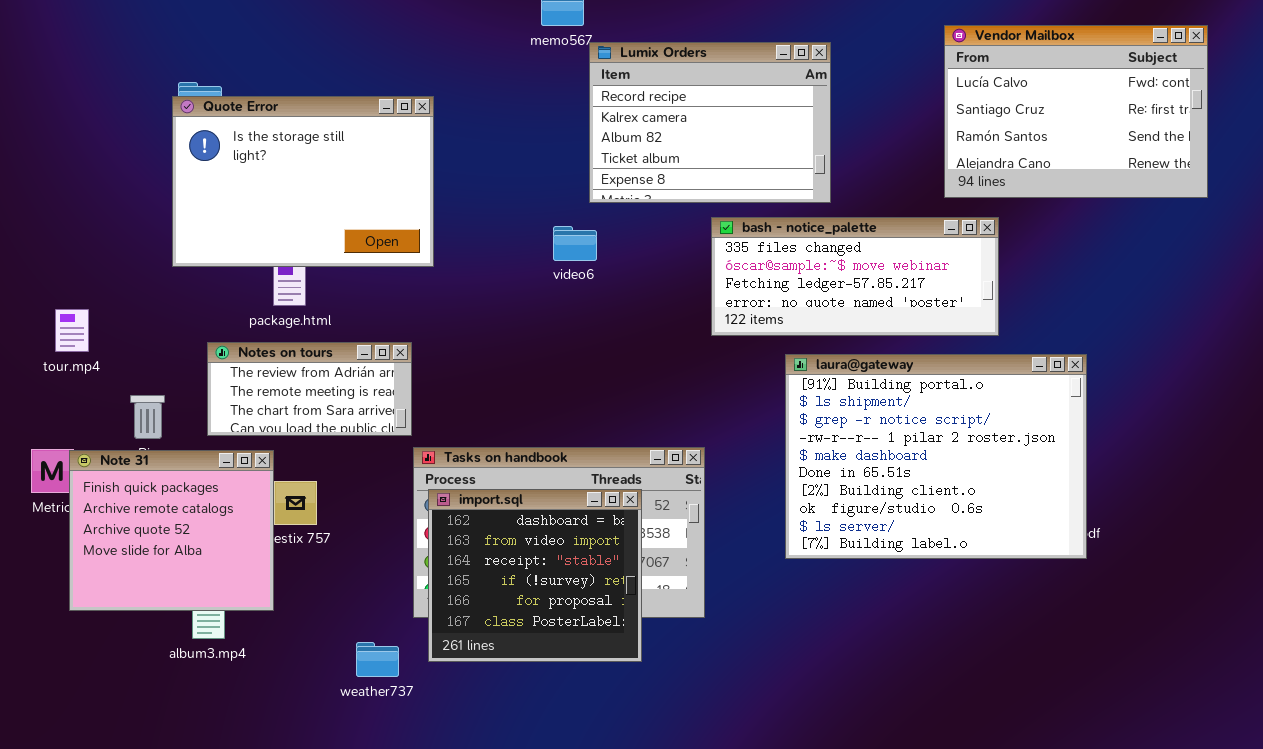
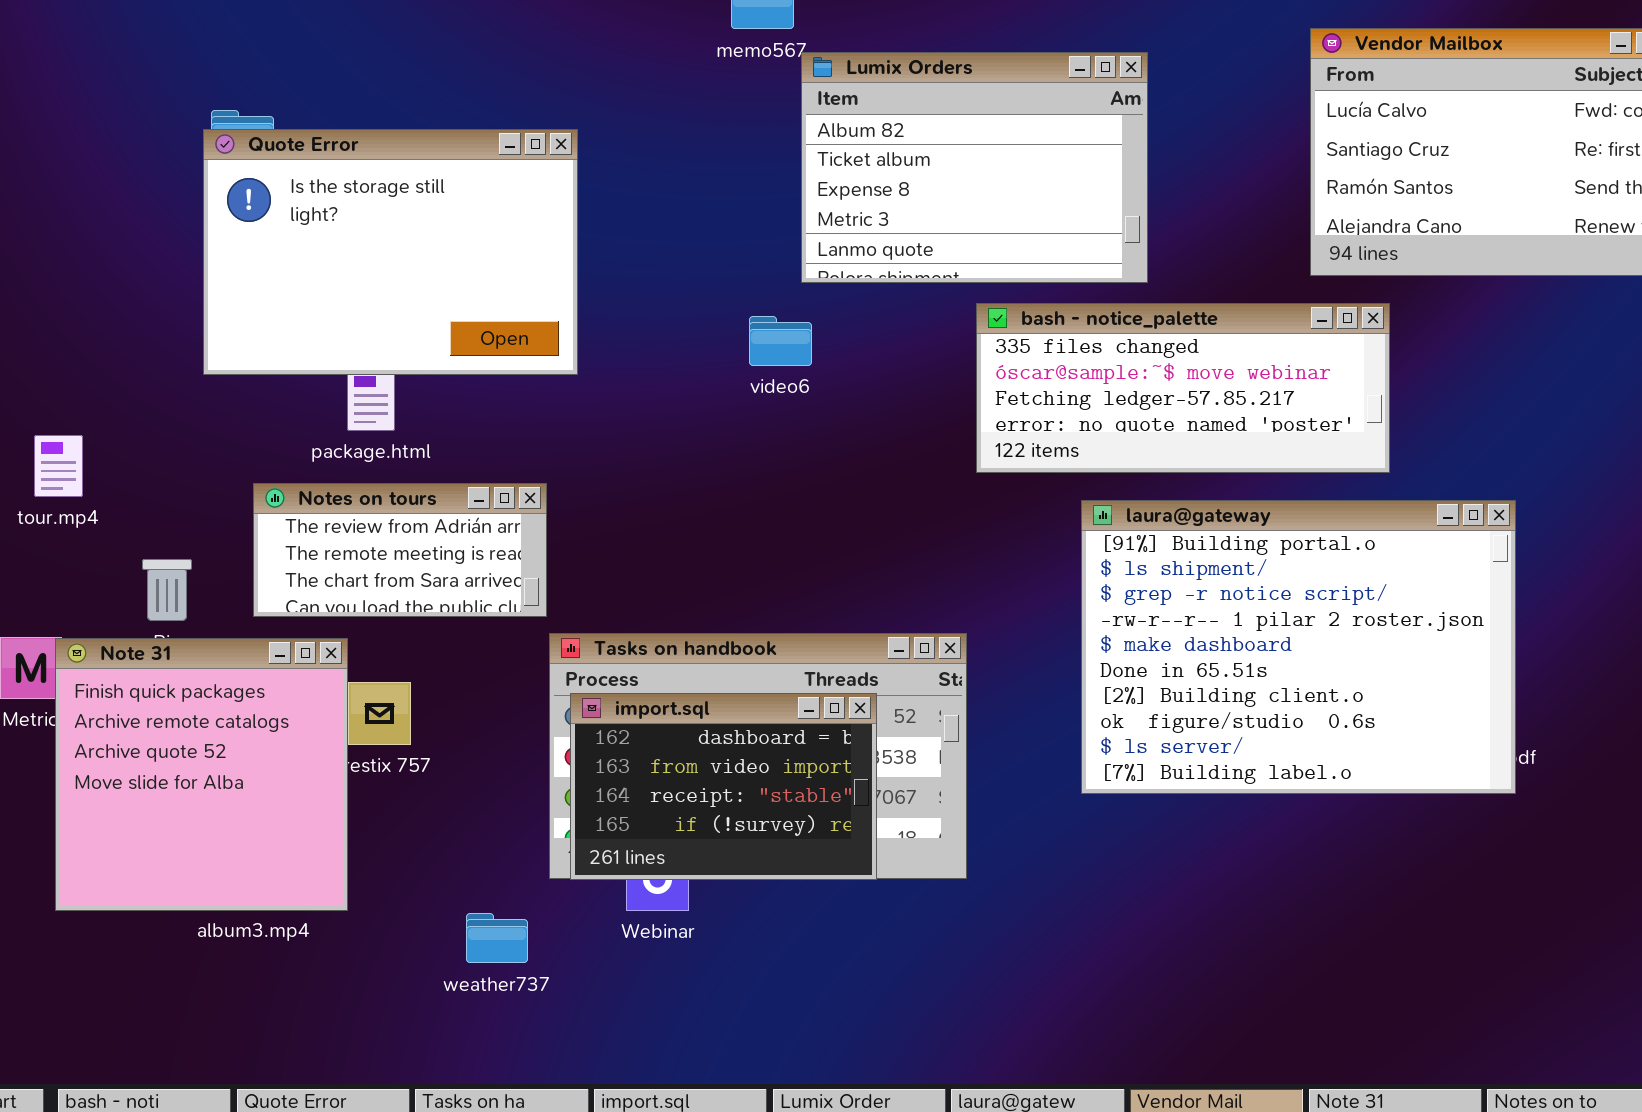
Lumix Orders: [589,42,831,203] -> [801,52,1148,283], scrolled down 2 rows
Note 31: [69,450,274,611] -> [55,638,348,911], resized
import.sql: [428,489,642,662] -> [570,693,877,880], resized

